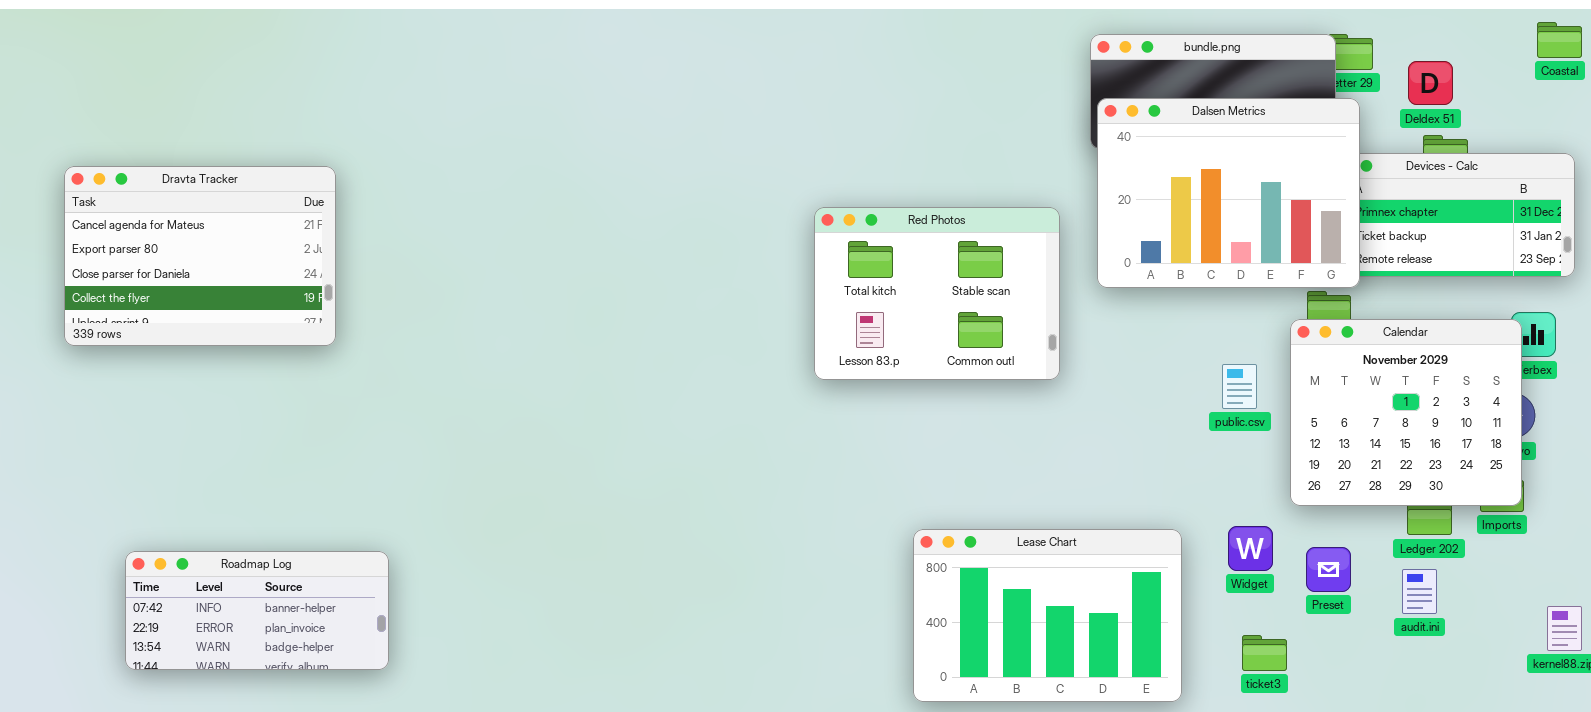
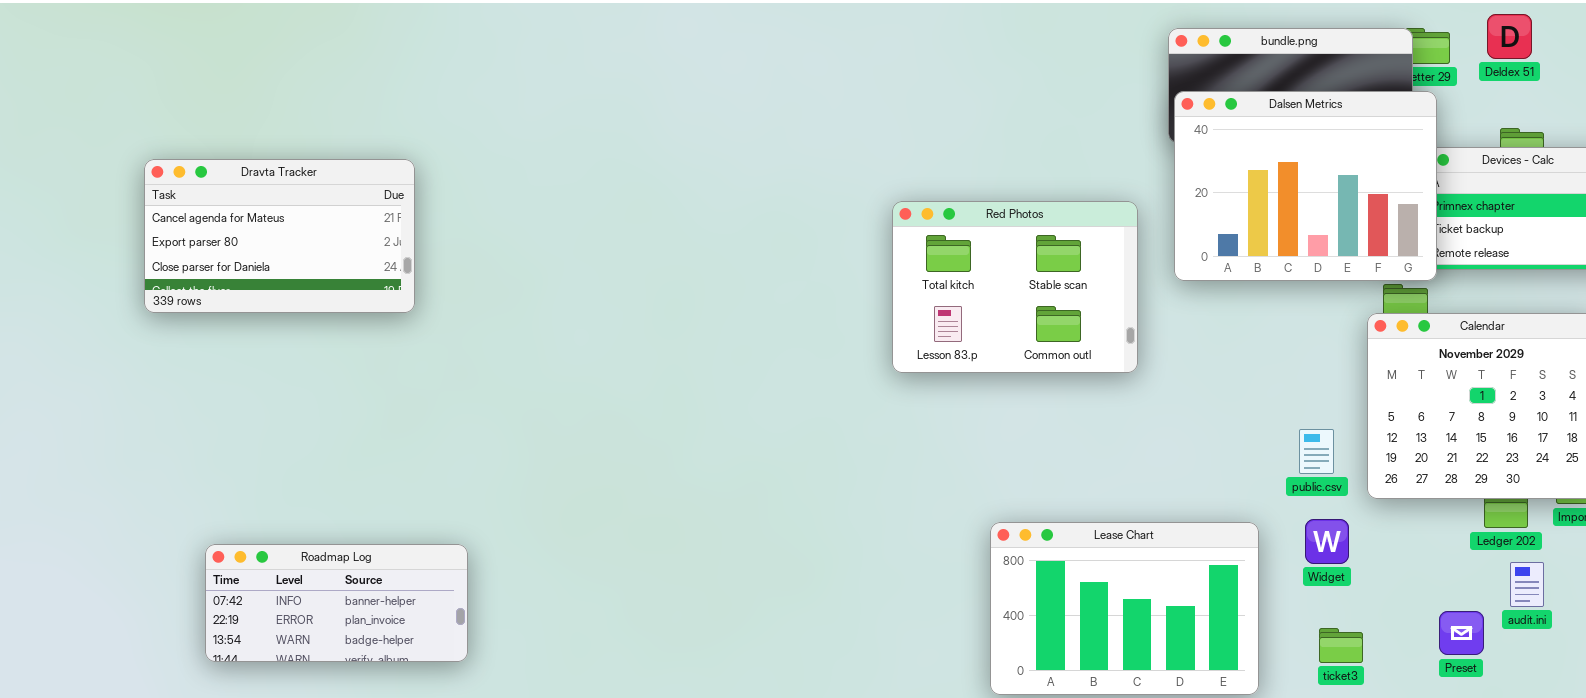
Deldex 51: [1408,61,1453,105] -> [1487,14,1532,59], moved
Dravta Tracker: [64,166,336,346] -> [144,159,415,313], resized
public.csv: [1222,364,1257,409] -> [1299,429,1334,474], moved
Preset: [1306,547,1351,592] -> [1439,611,1484,655], moved
audit.ini: [1402,569,1437,614] -> [1510,562,1544,607], moved

